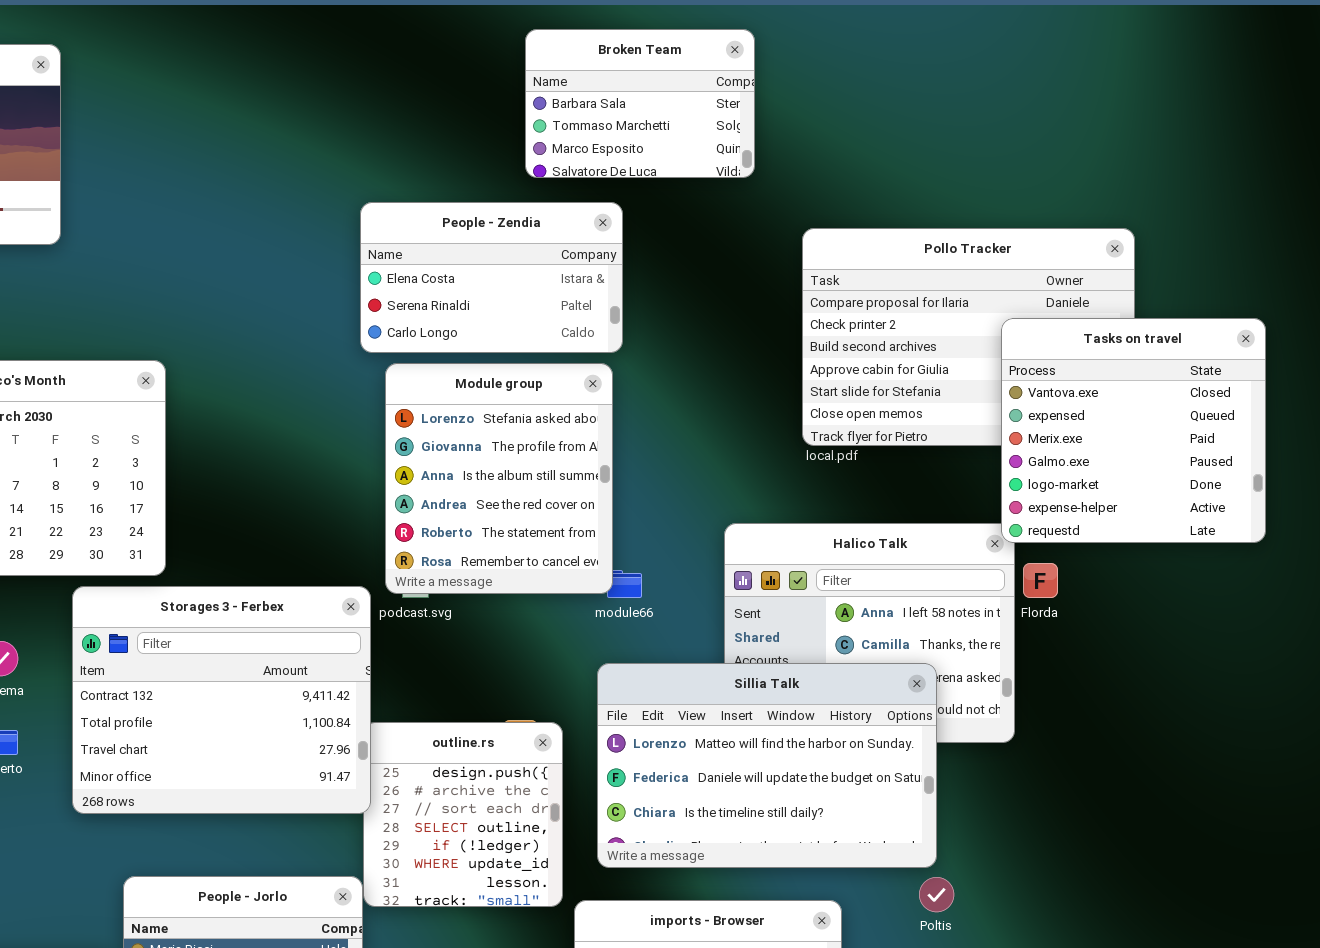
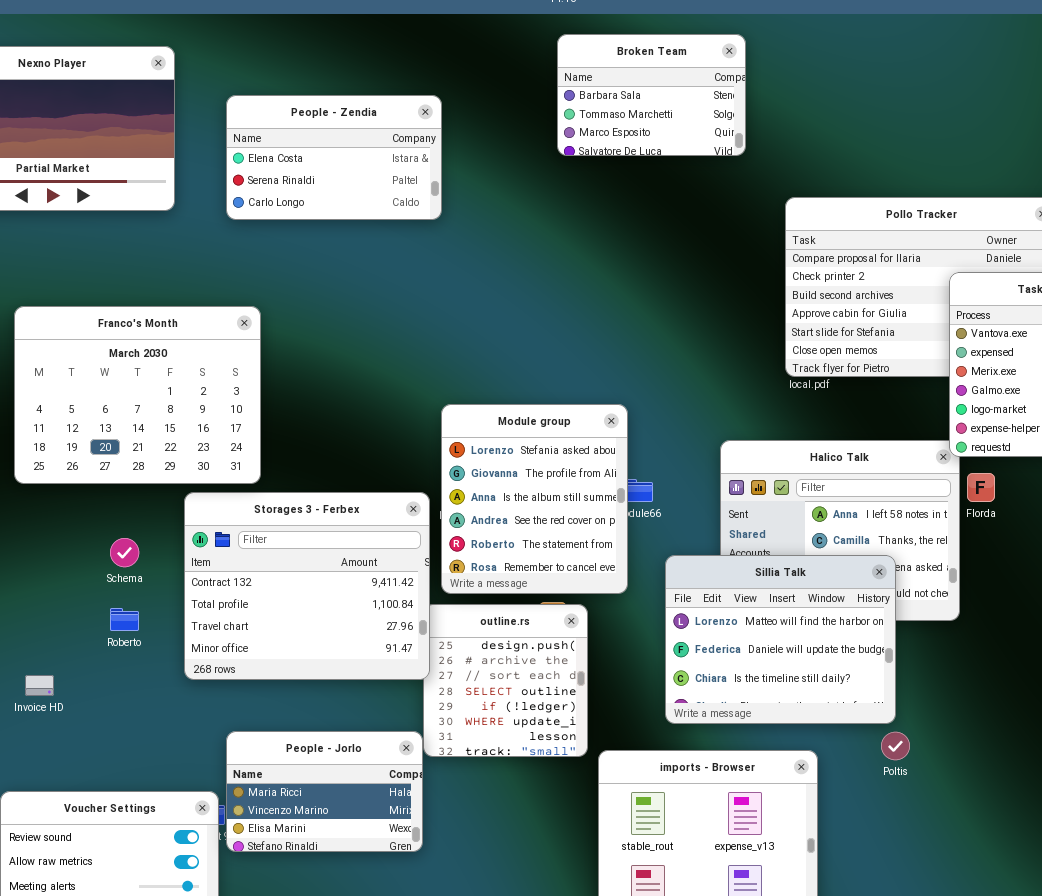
People - Zendia: [360,202,623,353] -> [226,95,442,220], moved
Module group: [385,363,613,594] -> [441,404,628,594], moved
Sillia Talk: [597,663,937,868] -> [665,555,896,724], resized

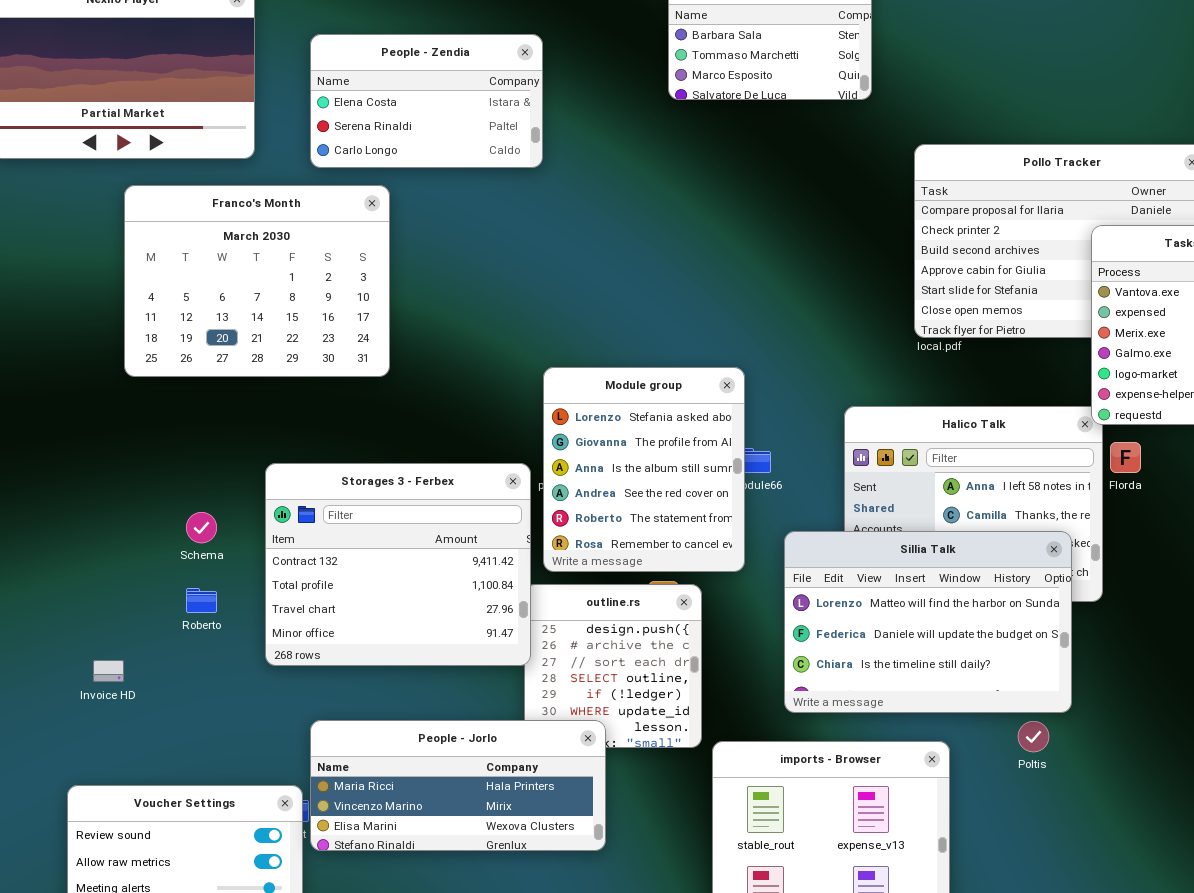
Franco's Month: [14,306,261,484] -> [124,185,390,377], moved
Sillia Talk: [665,555,896,724] -> [784,531,1072,713], resized
People - Jorlo: [226,731,423,852] -> [310,720,606,851], resized

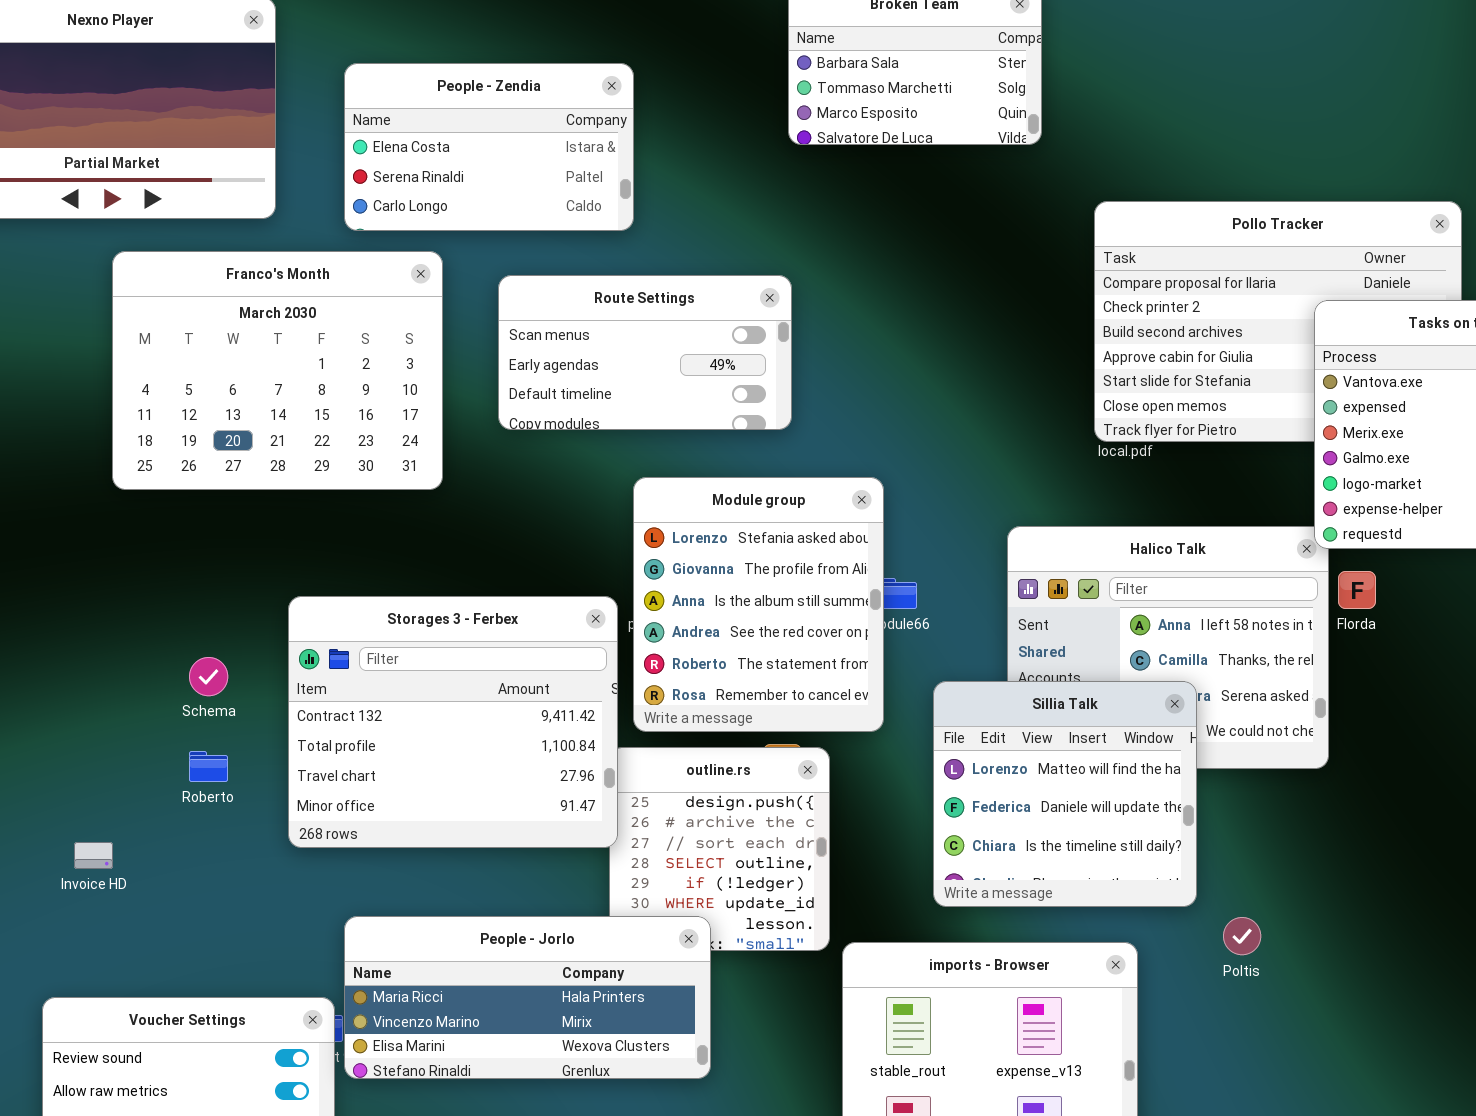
Route Settings: none -> [498,275,792,430], opened
Sillia Talk: [784,531,1072,713] -> [933,681,1197,907], resized

